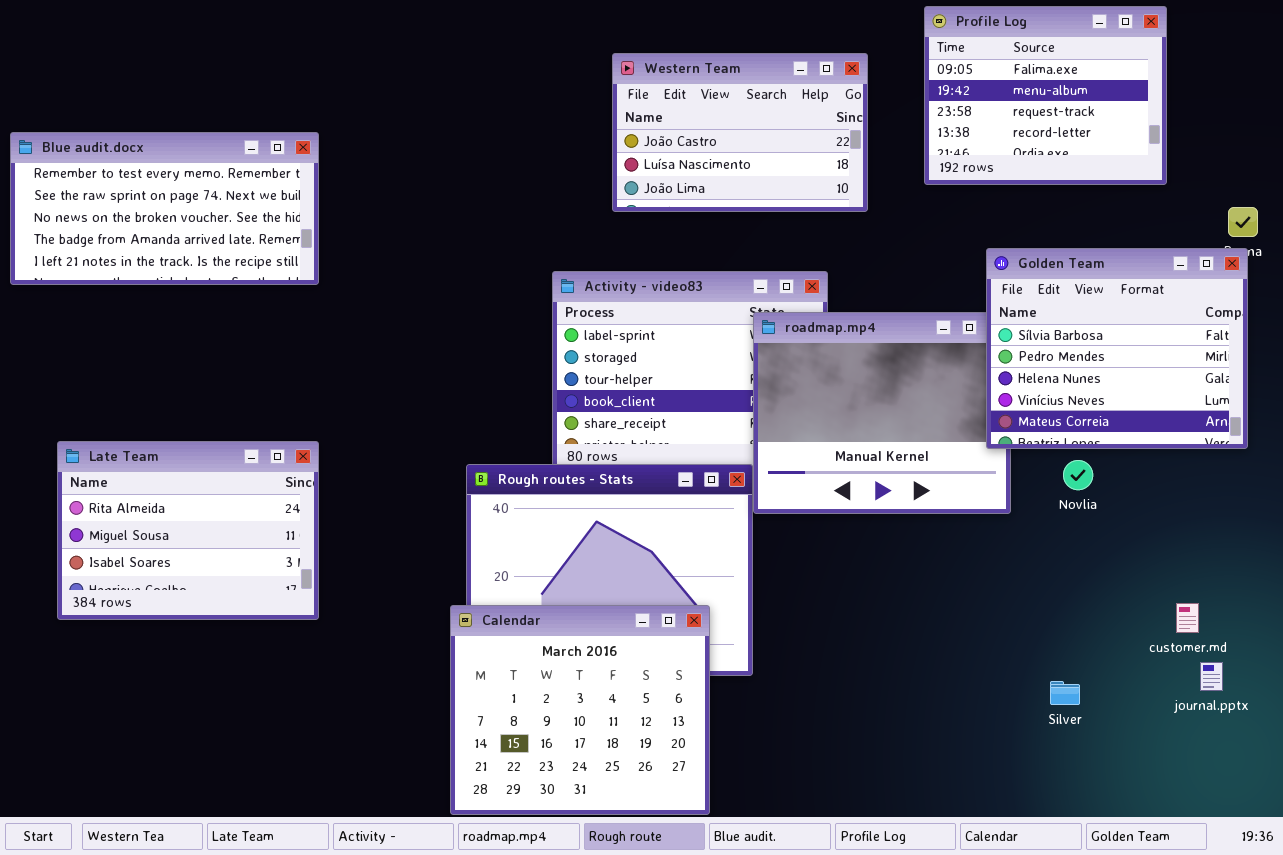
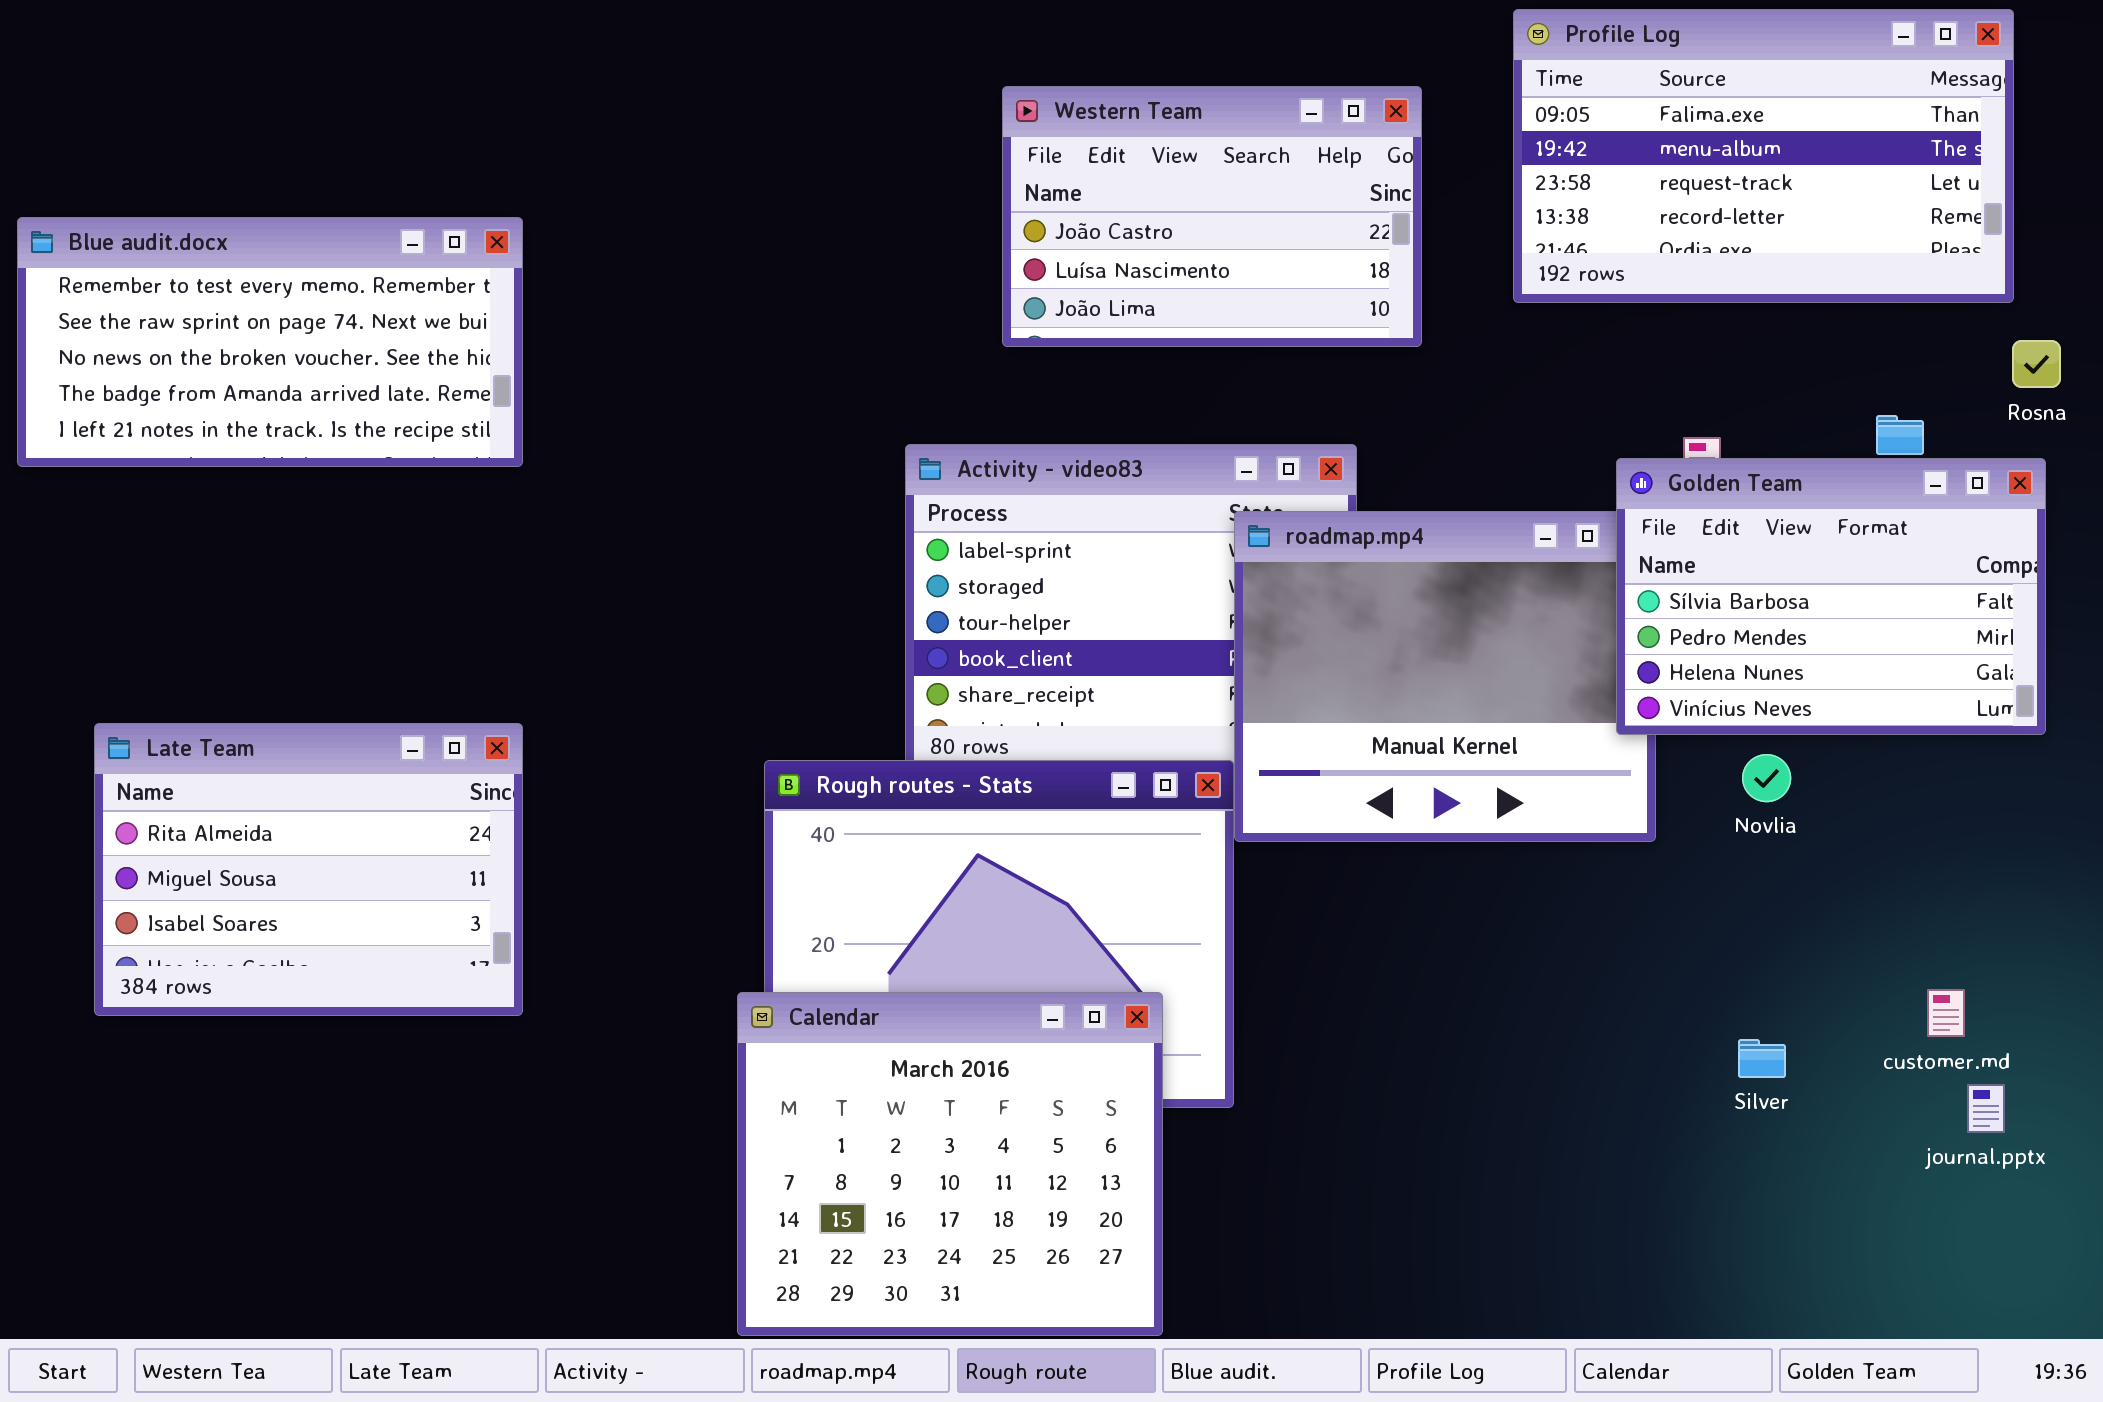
Profile Log: [924,6,1167,185] -> [1513,9,2014,303], resized
Golden Team: [986,248,1248,449] -> [1616,458,2046,735], resized
Silver: [1050,681,1080,705] -> [1738,1039,1786,1078], moved

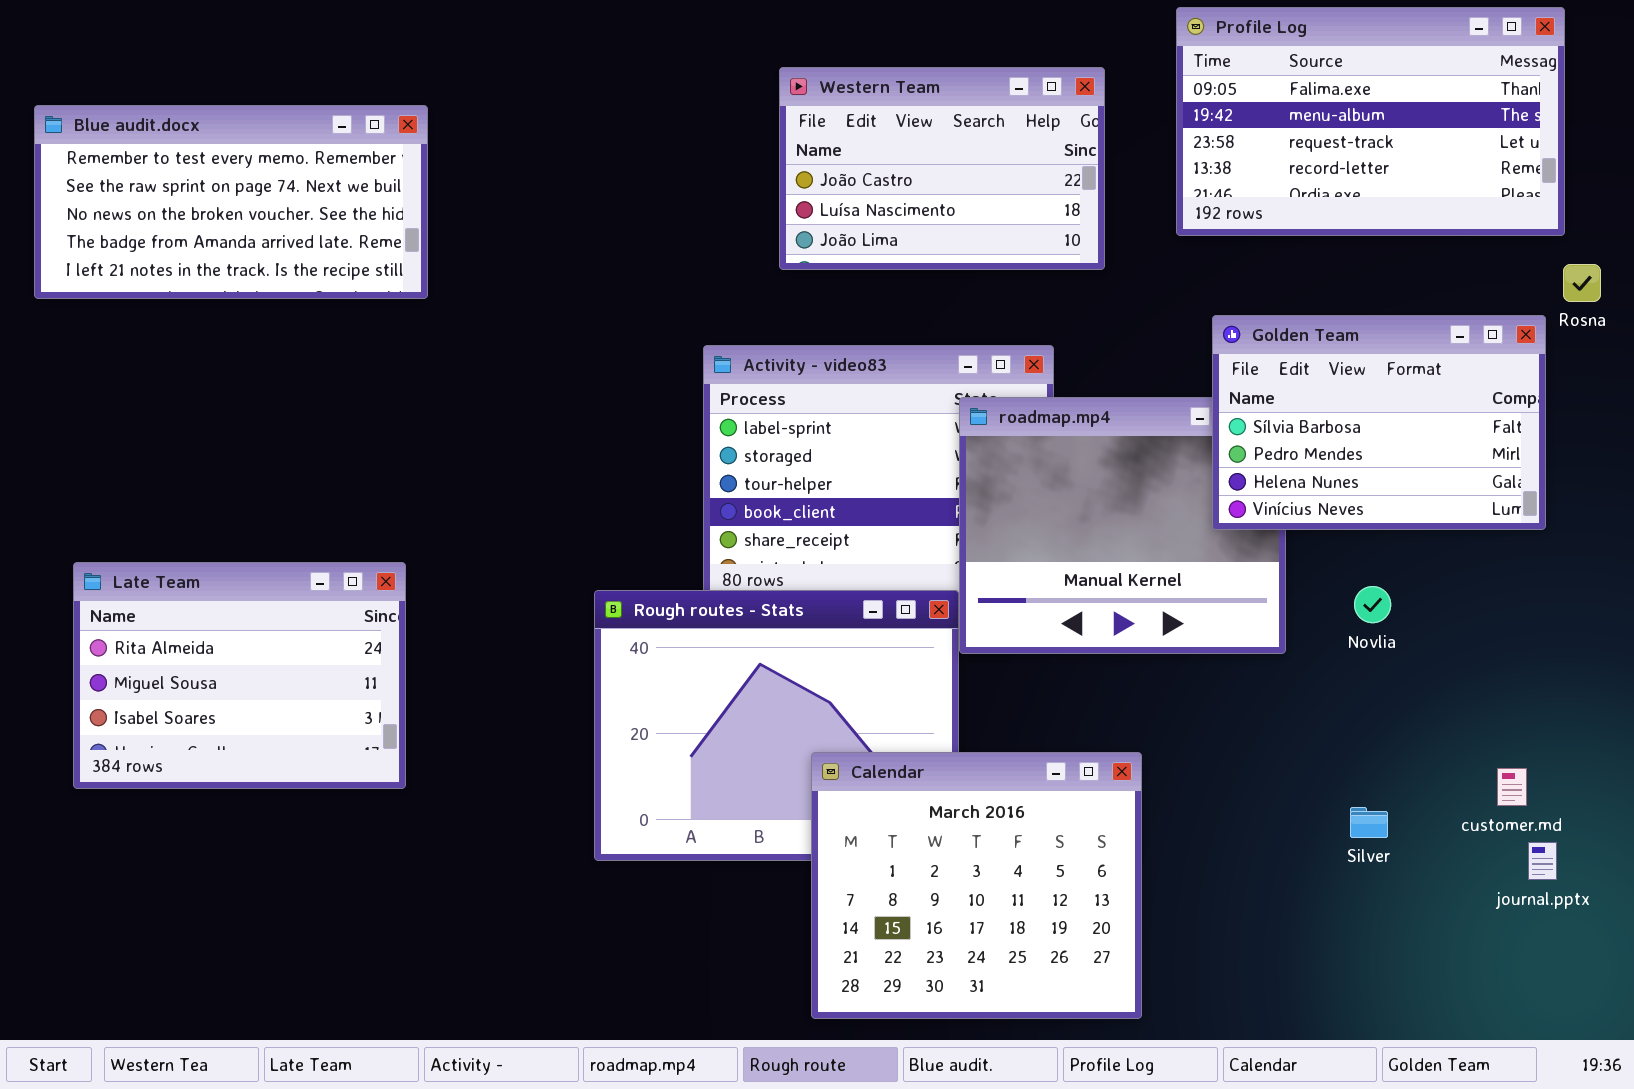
Blue audit.docx: [17,217,523,467] -> [34,105,428,299], moved
Golden Team: [1616,458,2046,735] -> [1212,315,1546,530], moved
Calendar: [737,992,1163,1336] -> [811,752,1142,1019], moved

